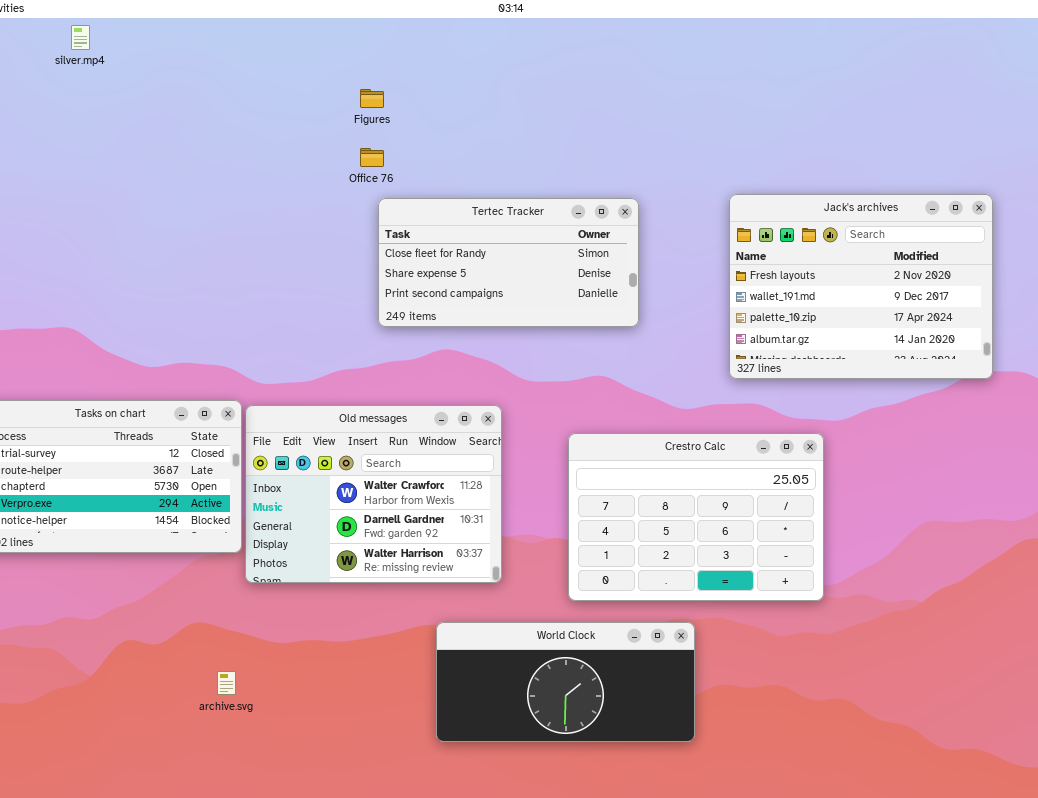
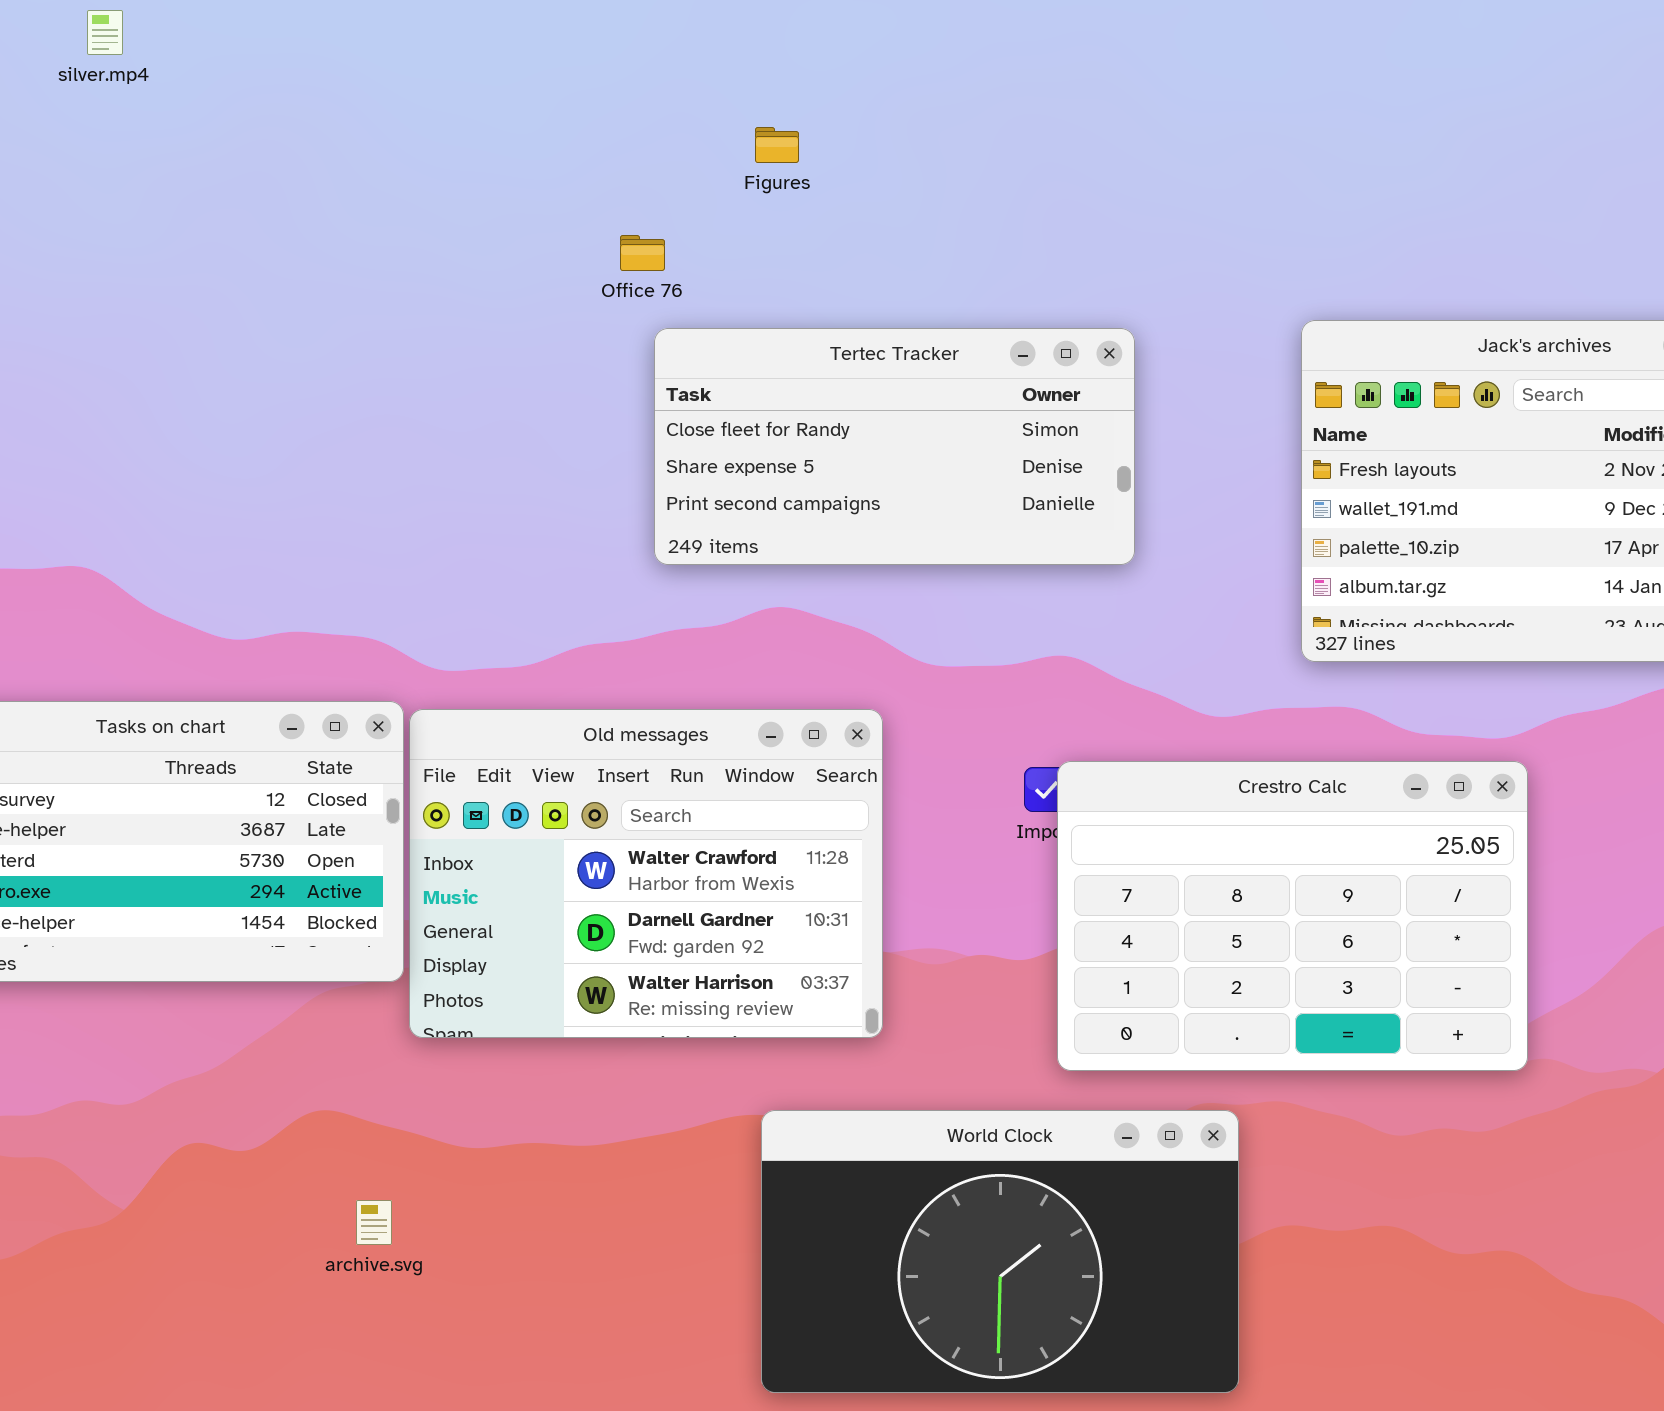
Figures: [360,89,384,108] -> [755,127,799,163], moved
Crestro Calc: [568,433,824,601] -> [1057,761,1528,1071], moved
World Clock: [436,622,695,742] -> [761,1110,1239,1393], resized

